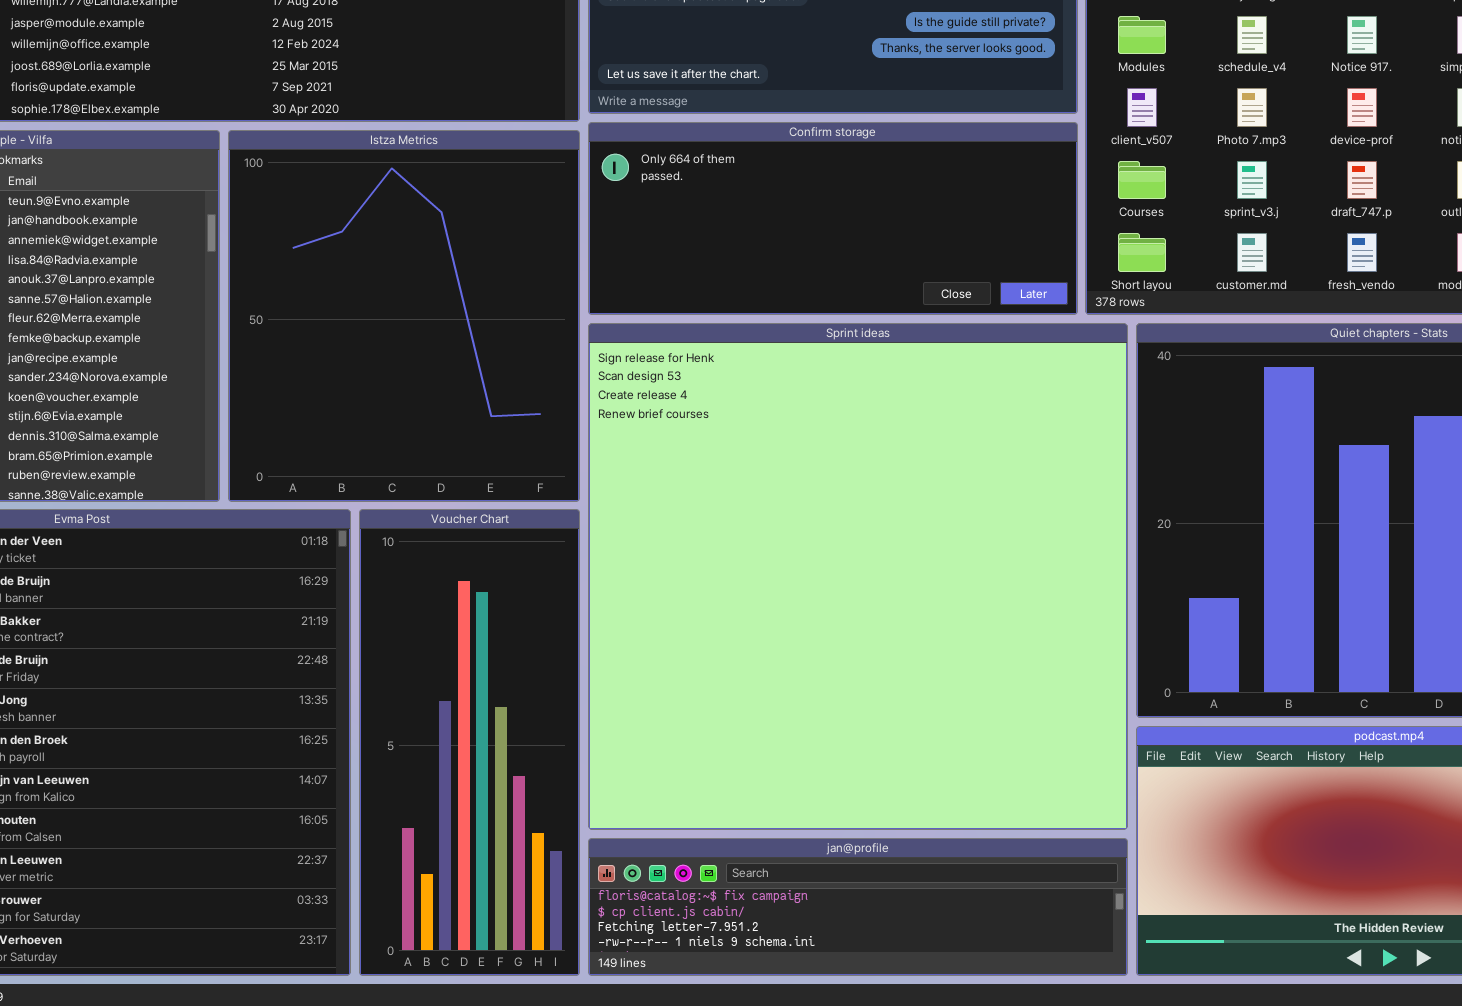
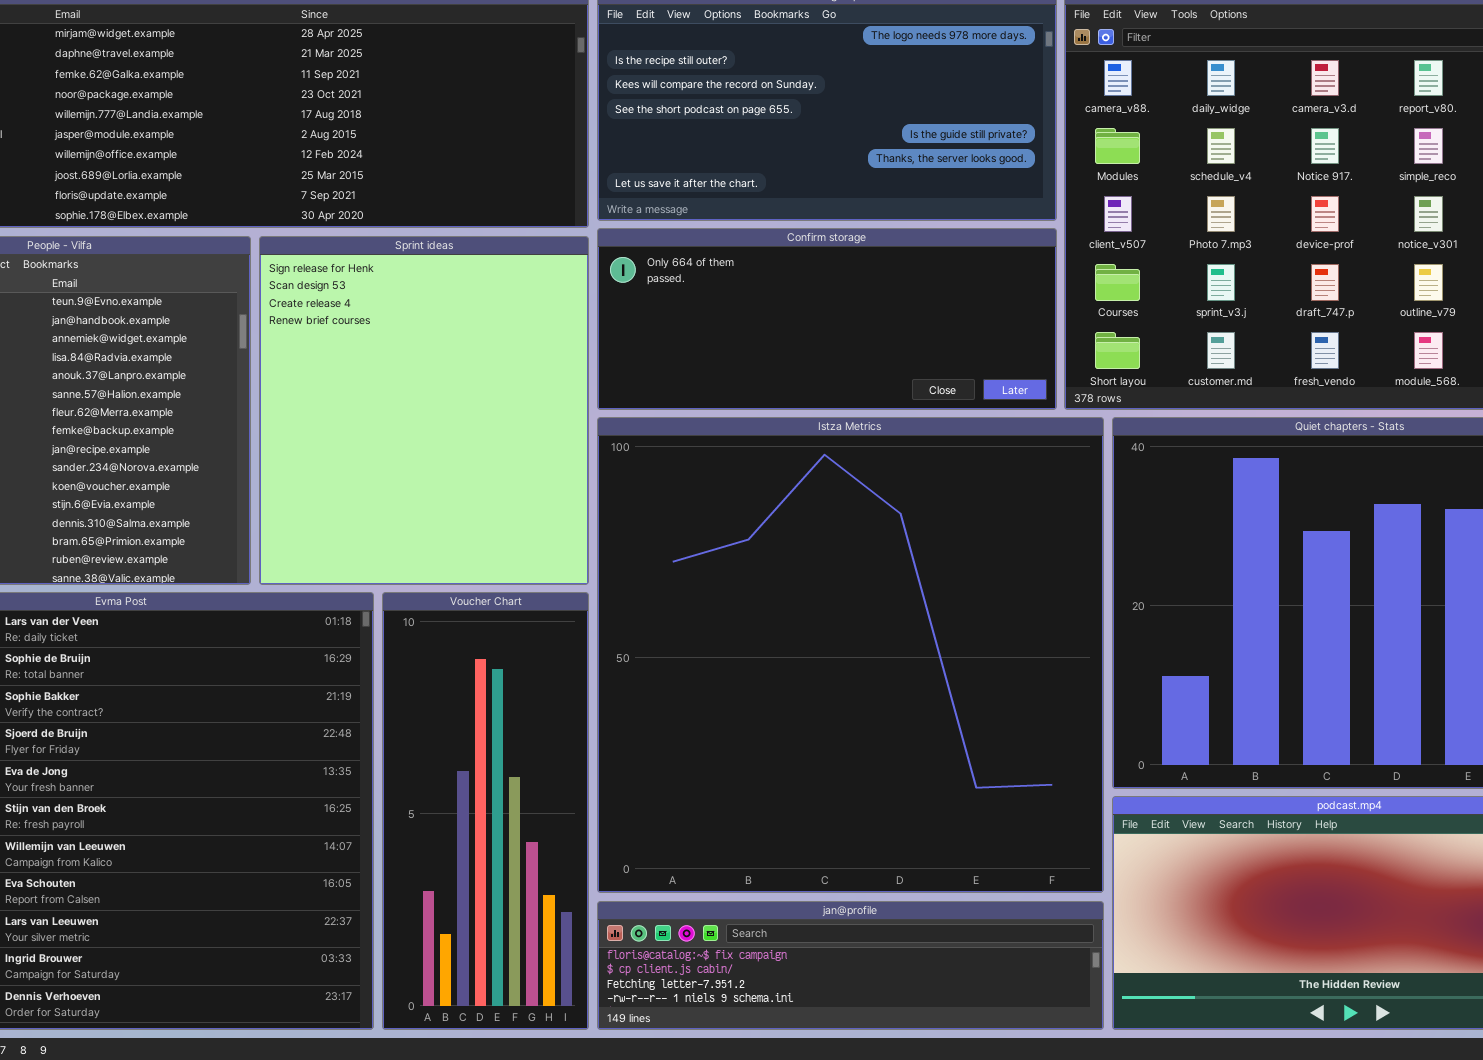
Istza Metrics: [228,130,580,502] -> [597,417,1104,893], moved, resized
Sprint ideas: [588,323,1128,830] -> [259,236,589,585], moved, resized

